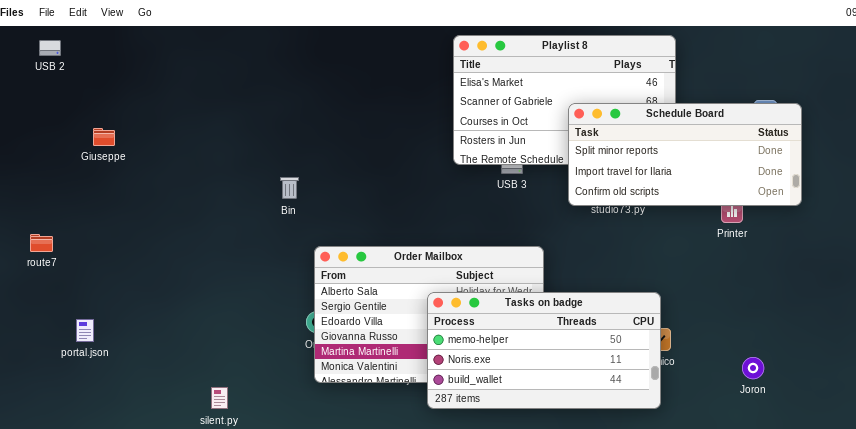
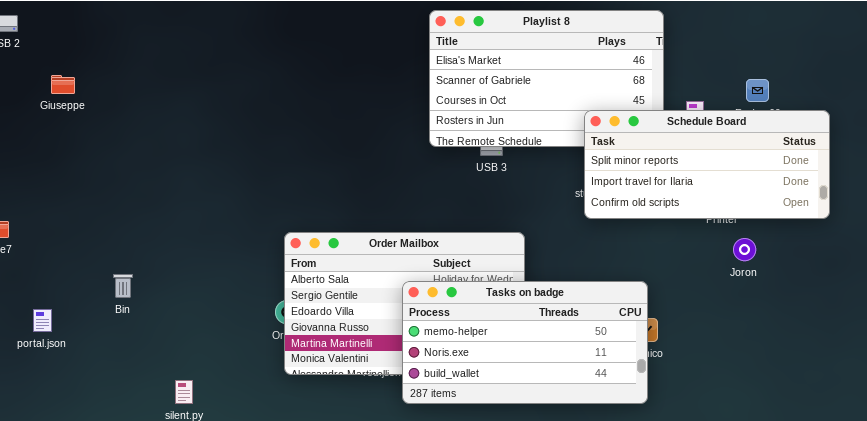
Schedule Board: [568,103,802,206] -> [584,110,830,219], moved
Giuseppe: [93,128,115,146] -> [51,75,75,94], moved
Bin: [280,177,299,199] -> [113,274,133,298], moved
Joron: [742,357,764,379] -> [733,238,756,261], moved

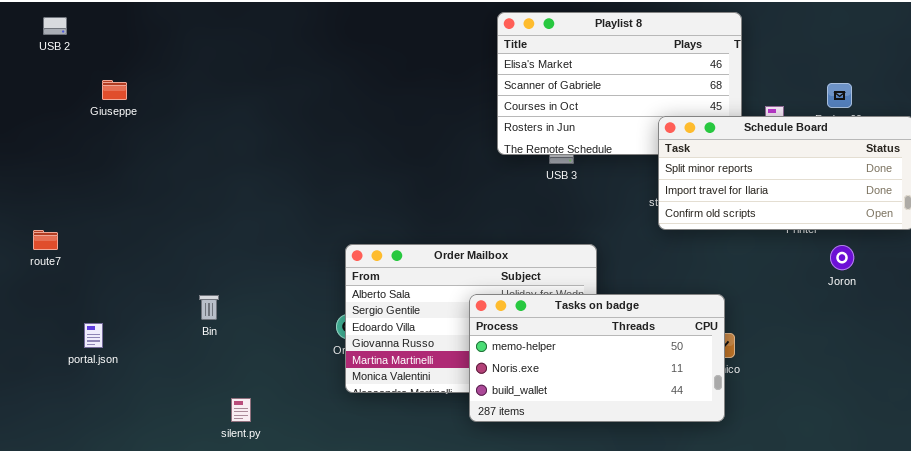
Joron: [733,238,756,261] -> [830,245,854,270], moved
Bin: [113,274,133,298] -> [199,295,219,320], moved

